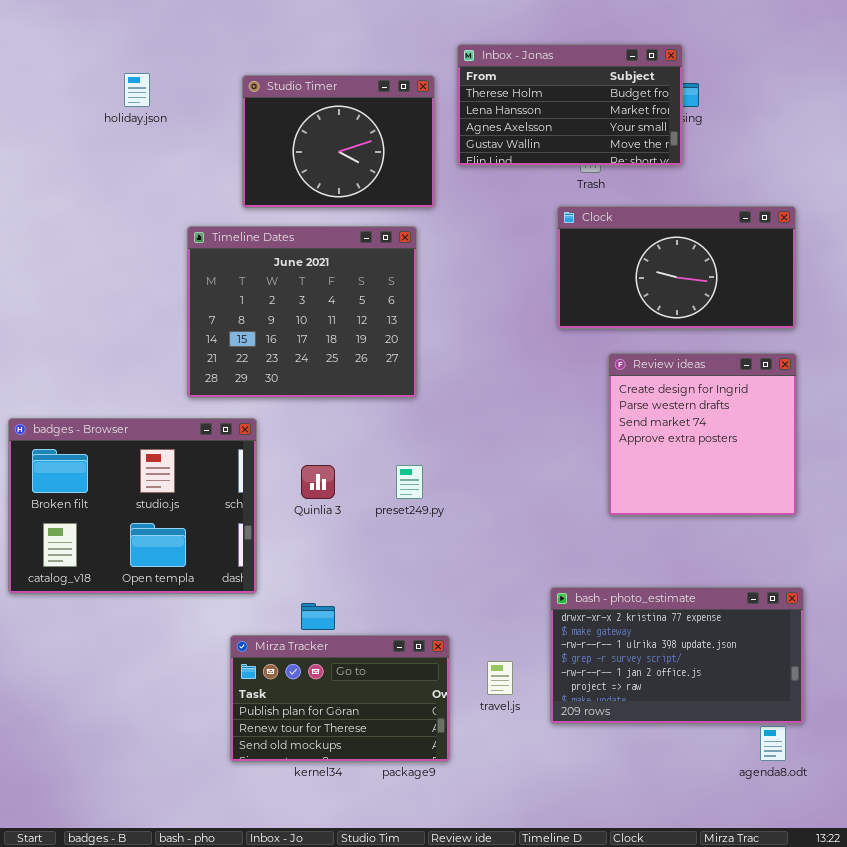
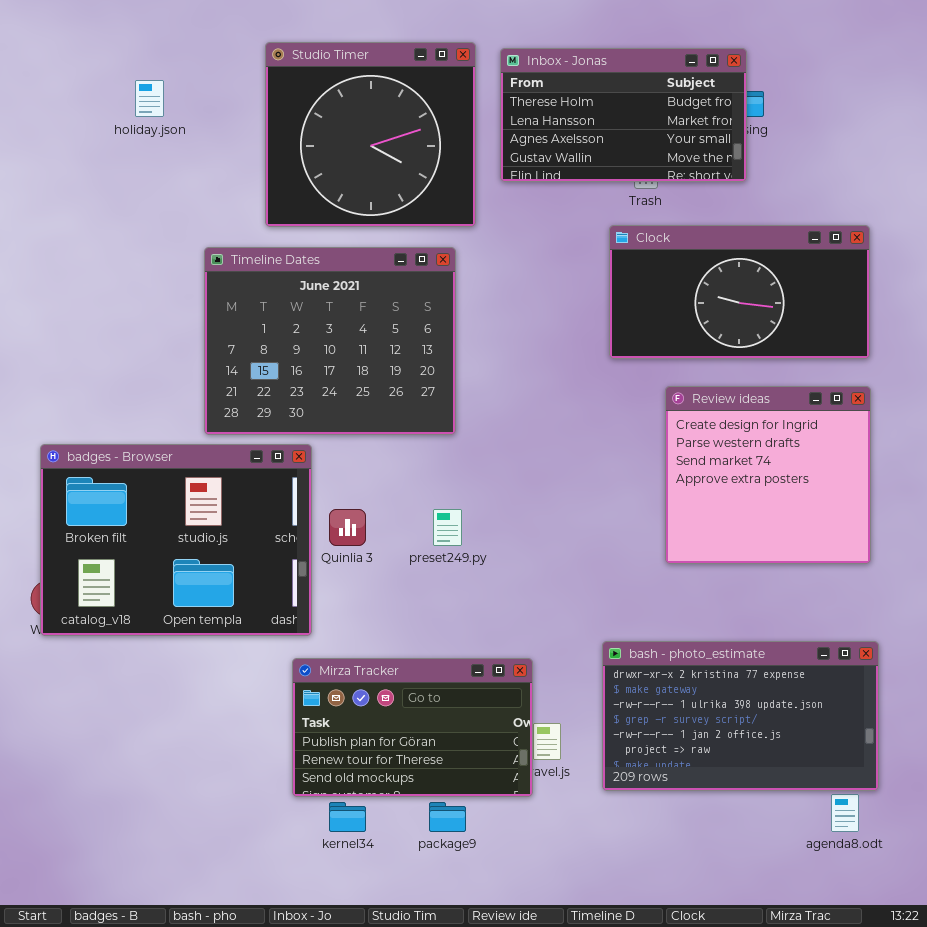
Studio Timer: [242,75,435,208] -> [265,42,476,227], resized
badges - Browser: [8,418,257,594] -> [40,444,312,636], moved
Mirza Tracker: [230,635,450,762] -> [292,658,533,797], moved

